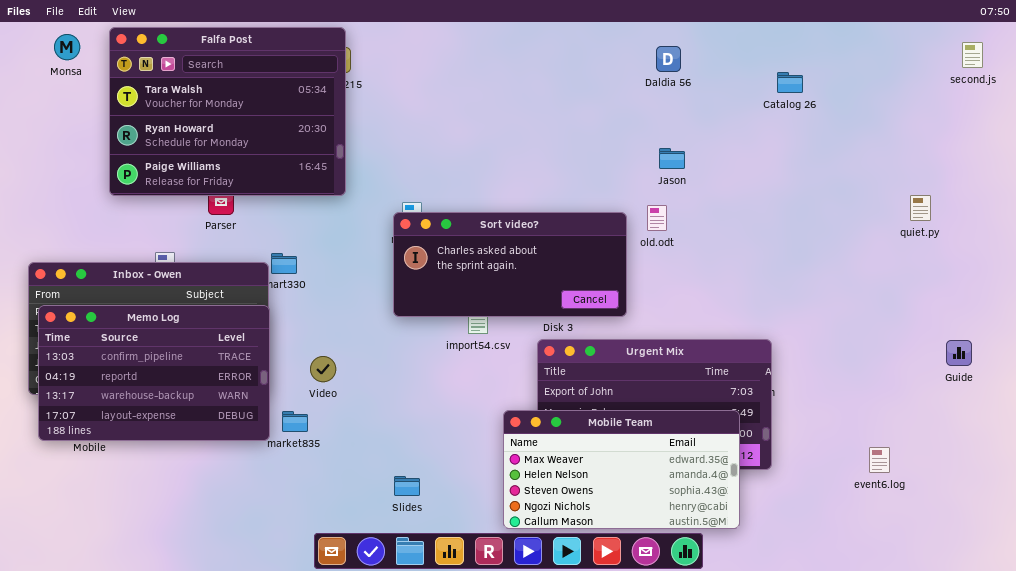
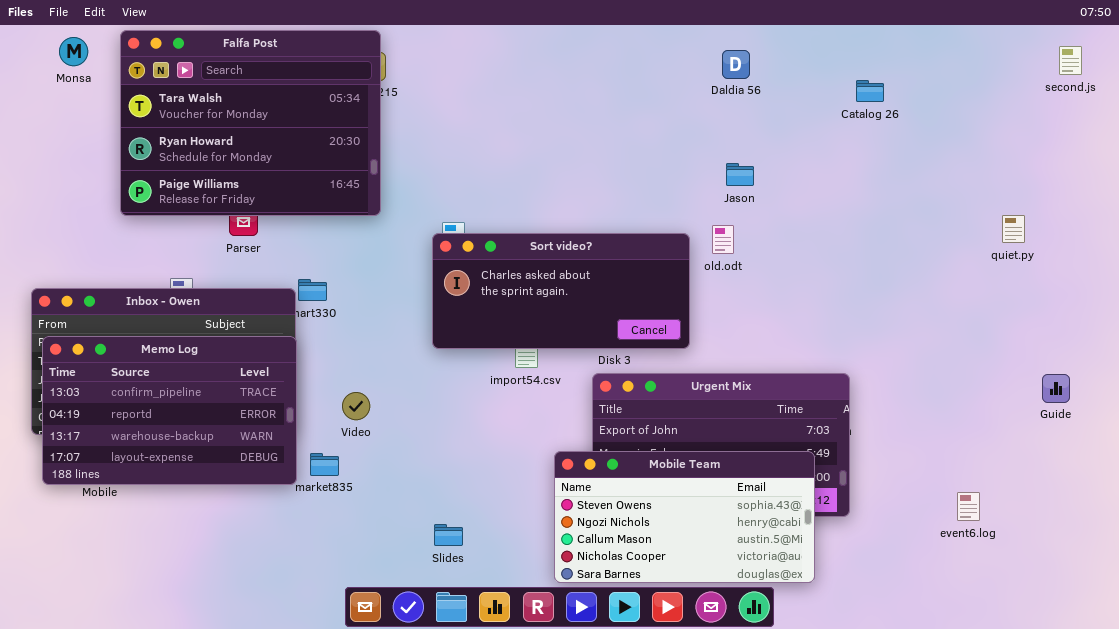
Mobile Team: [503,410,740,529] -> [554,451,815,583], scrolled down 2 rows

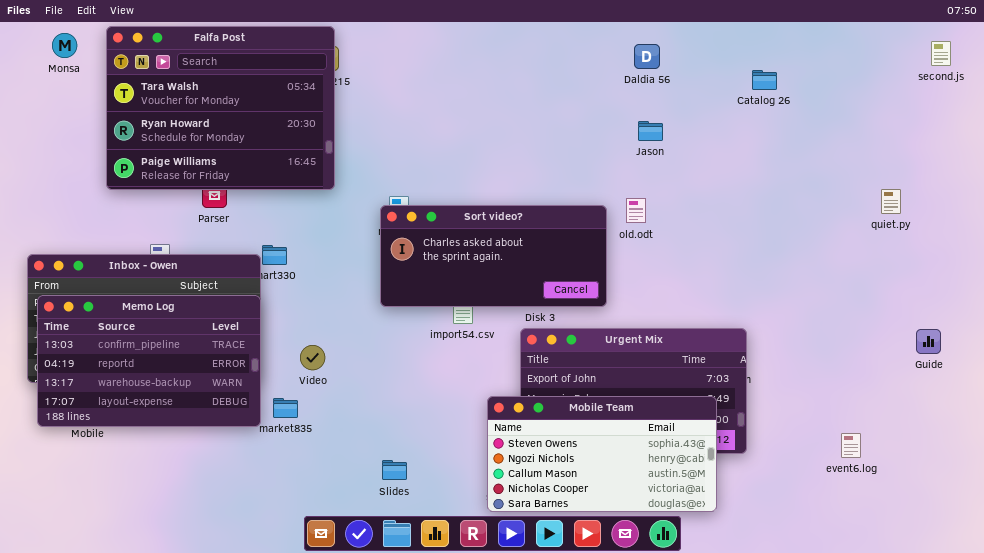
Jason: [726,163,754,186] -> [638,121,663,141], moved

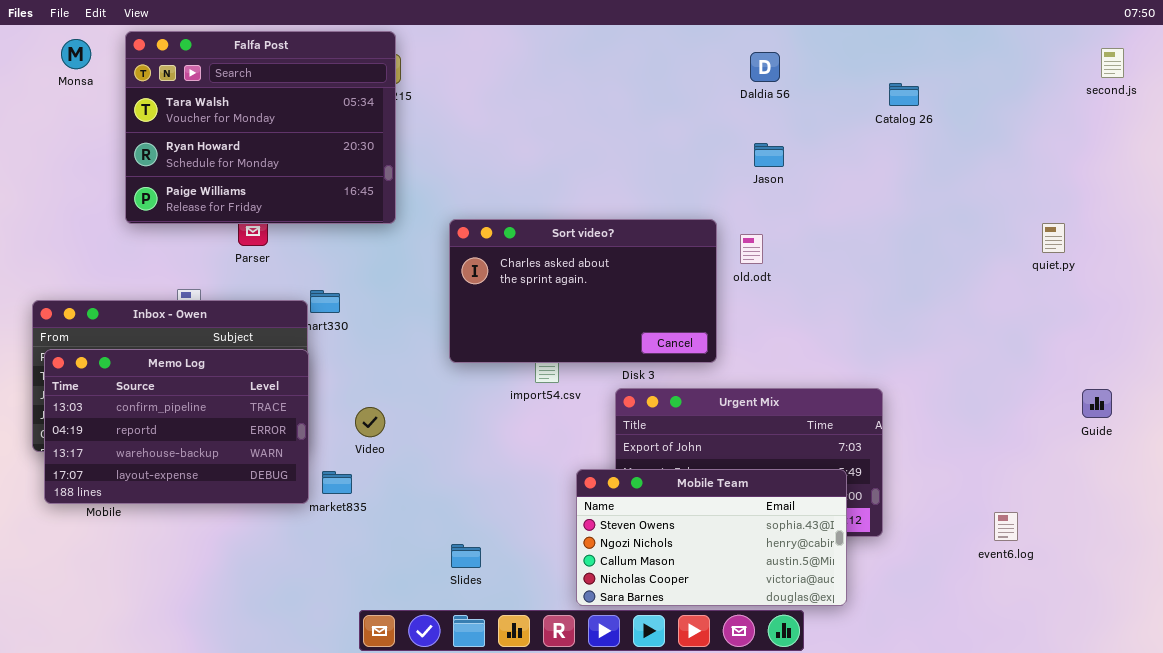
Sort video?: [380,205,607,307] -> [449,219,717,363], resized

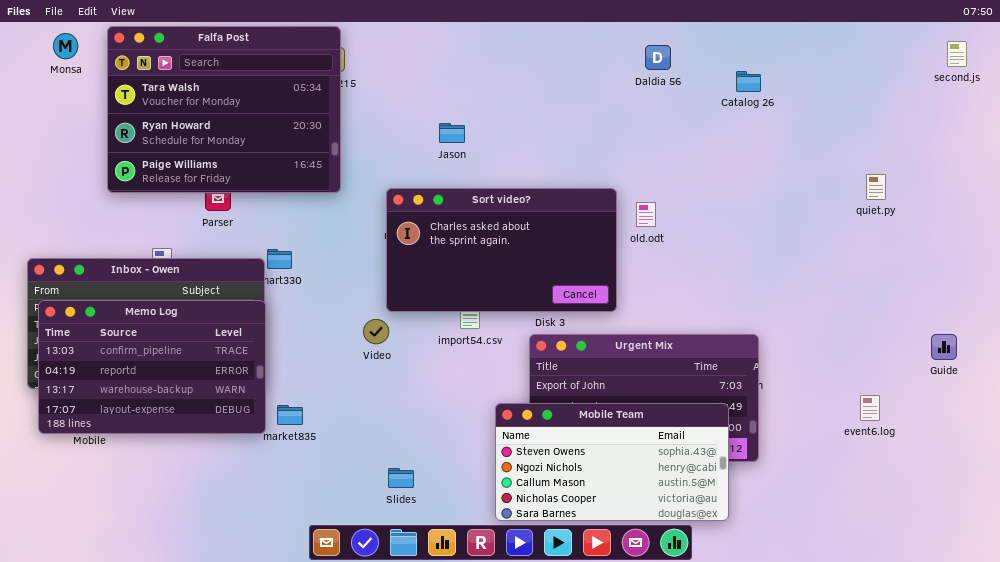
Catalog 26: [889,83,919,106] -> [736,71,761,92], moved
Jason: [754,143,784,167] -> [439,123,465,143], moved
quiet.py: [1042,223,1065,253] -> [866,174,886,200], moved
Video: [355,407,385,437] -> [363,319,389,344], moved
event6.log: [994,512,1018,541] -> [860,395,880,421], moved

